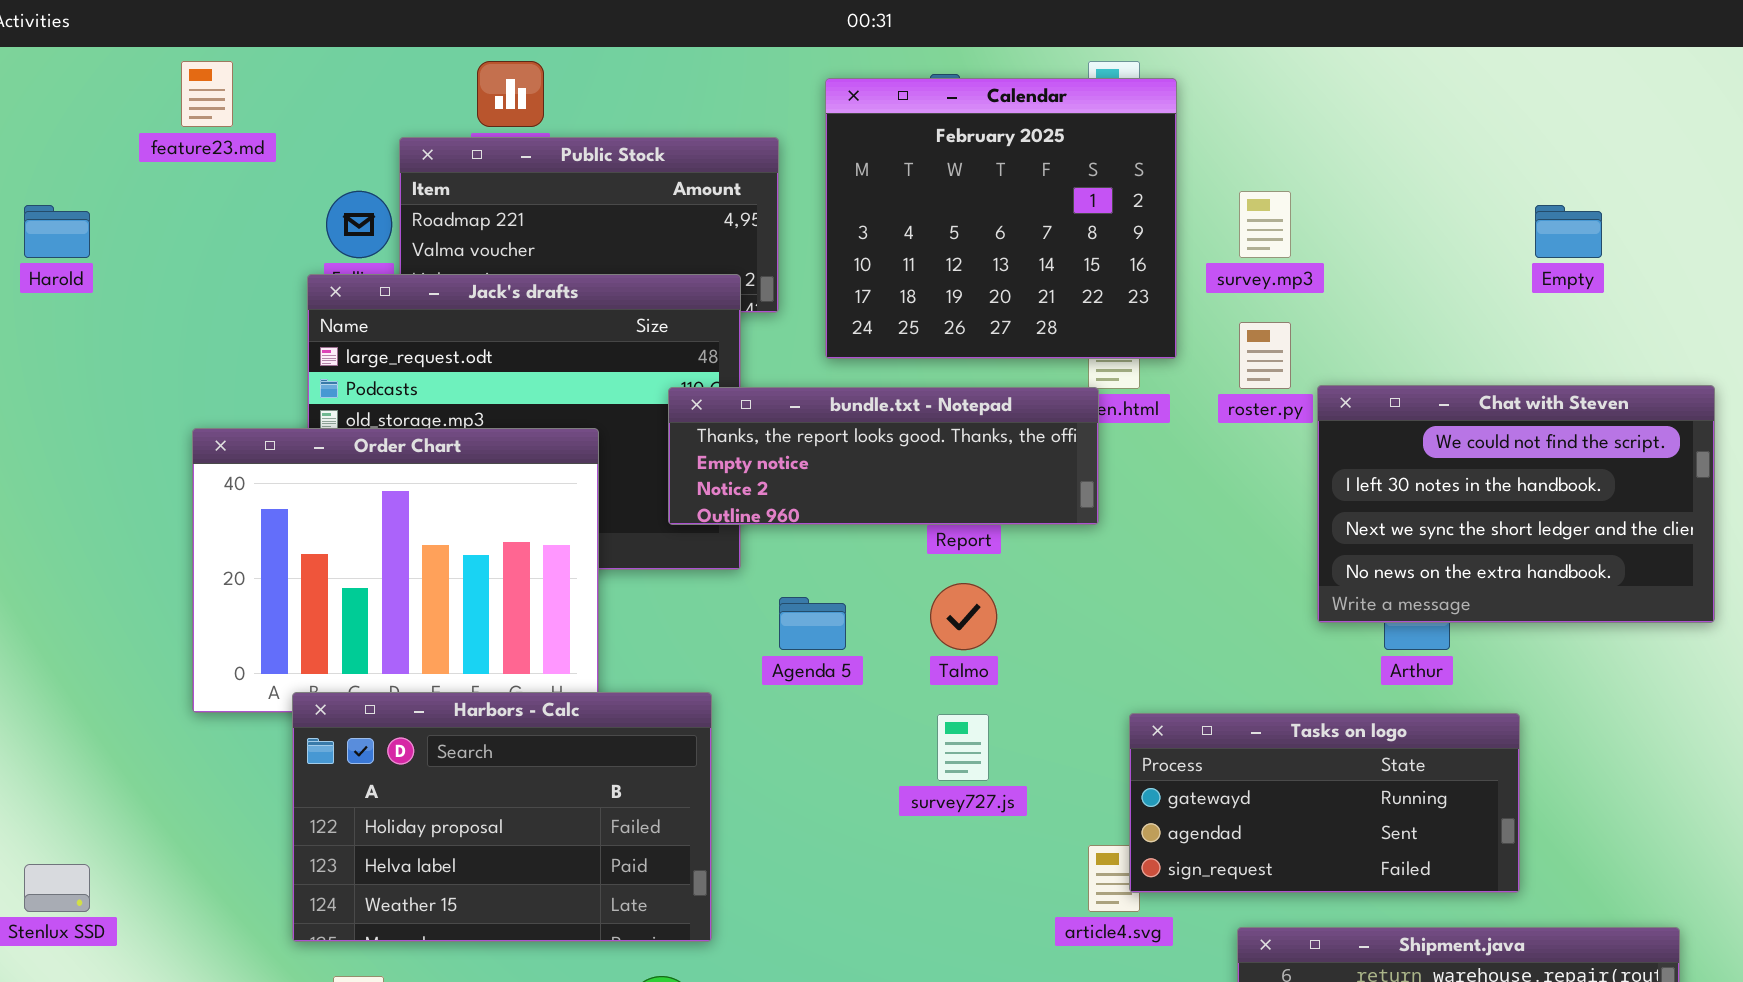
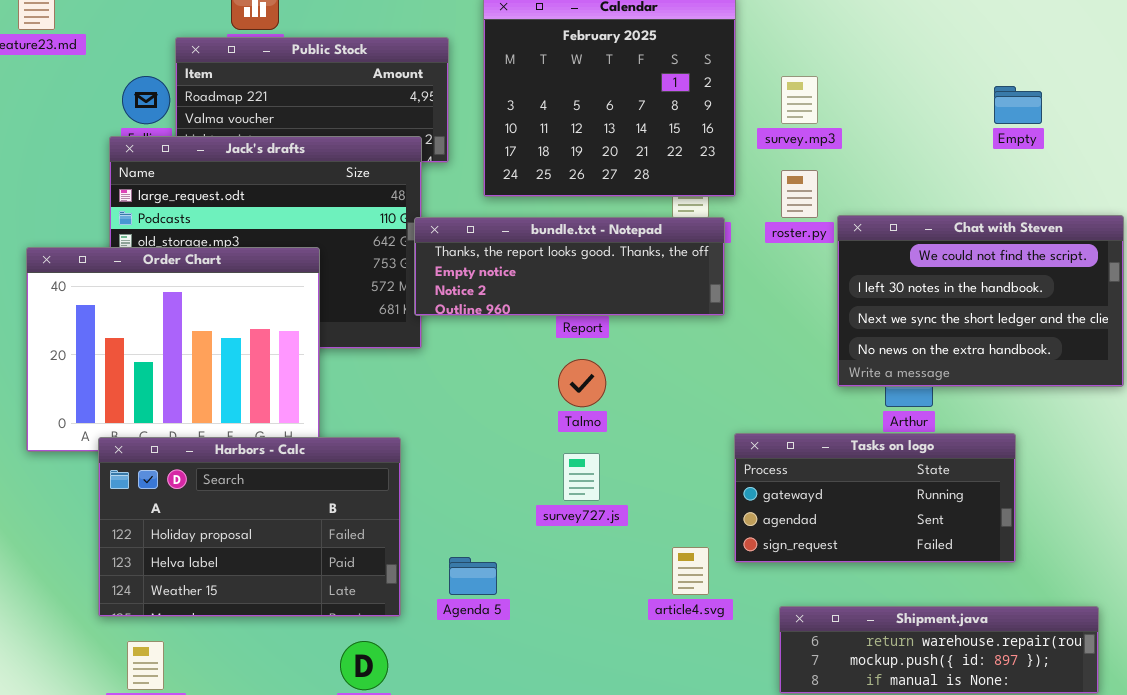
bundle.txt - Notepad: [668,387,1099,525] -> [414,217,725,316], moved
Agenda 5: [779,597,846,650] -> [449,557,497,595], moved
Tasks on logo: [1129,713,1520,893] -> [734,433,1016,563], moved

